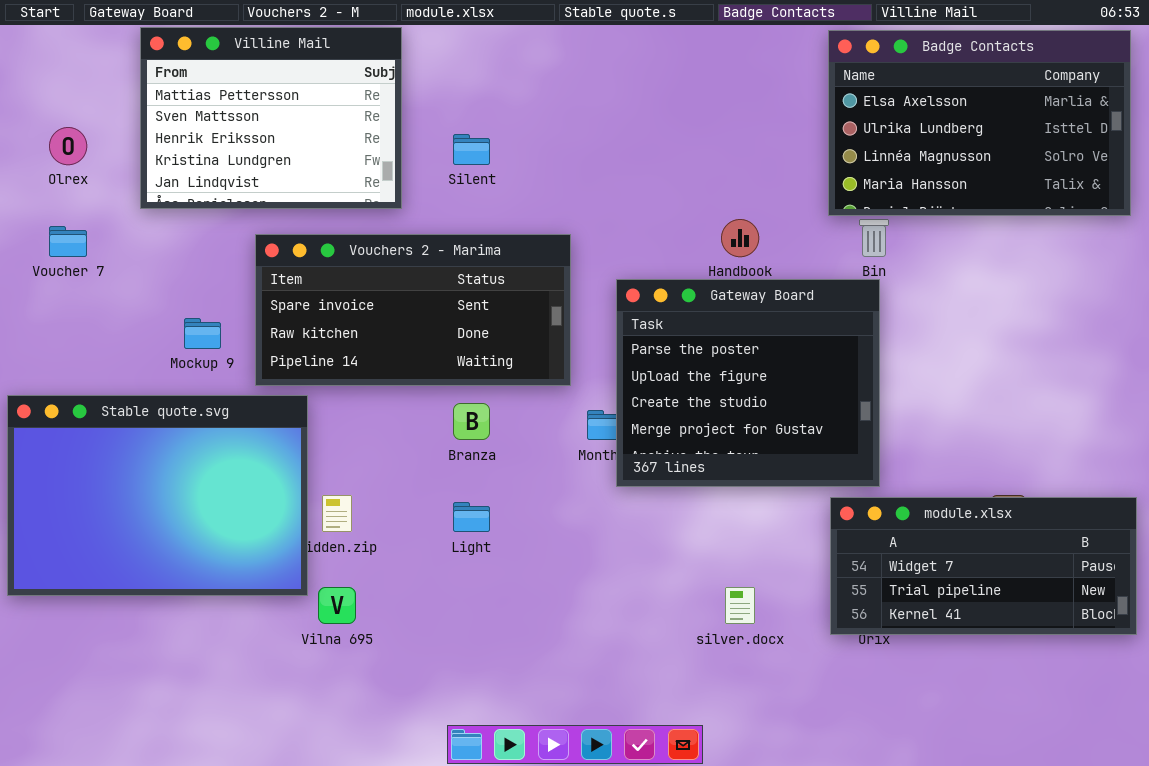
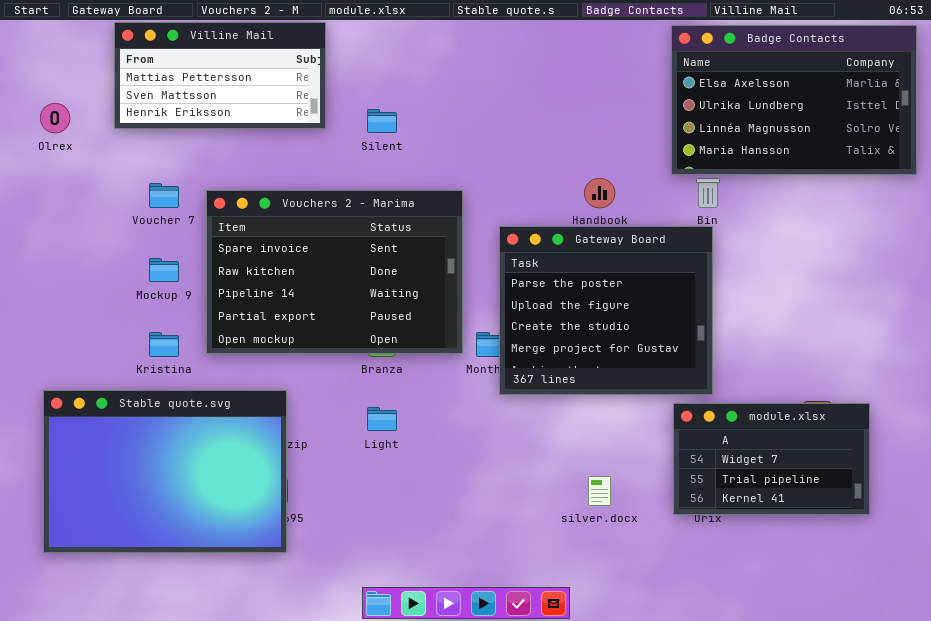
Villine Mail: [140,27,402,209] -> [114,22,326,129], resized
Voucher 7: [49,226,87,257] -> [149,183,179,208], moved
Vouchers 2 - Marima: [255,234,571,386] -> [206,190,463,354], resized
Stable quote.svg: [7,395,308,596] -> [43,390,287,553], moved
module.xlsx: [830,497,1137,635] -> [673,403,870,515], resized

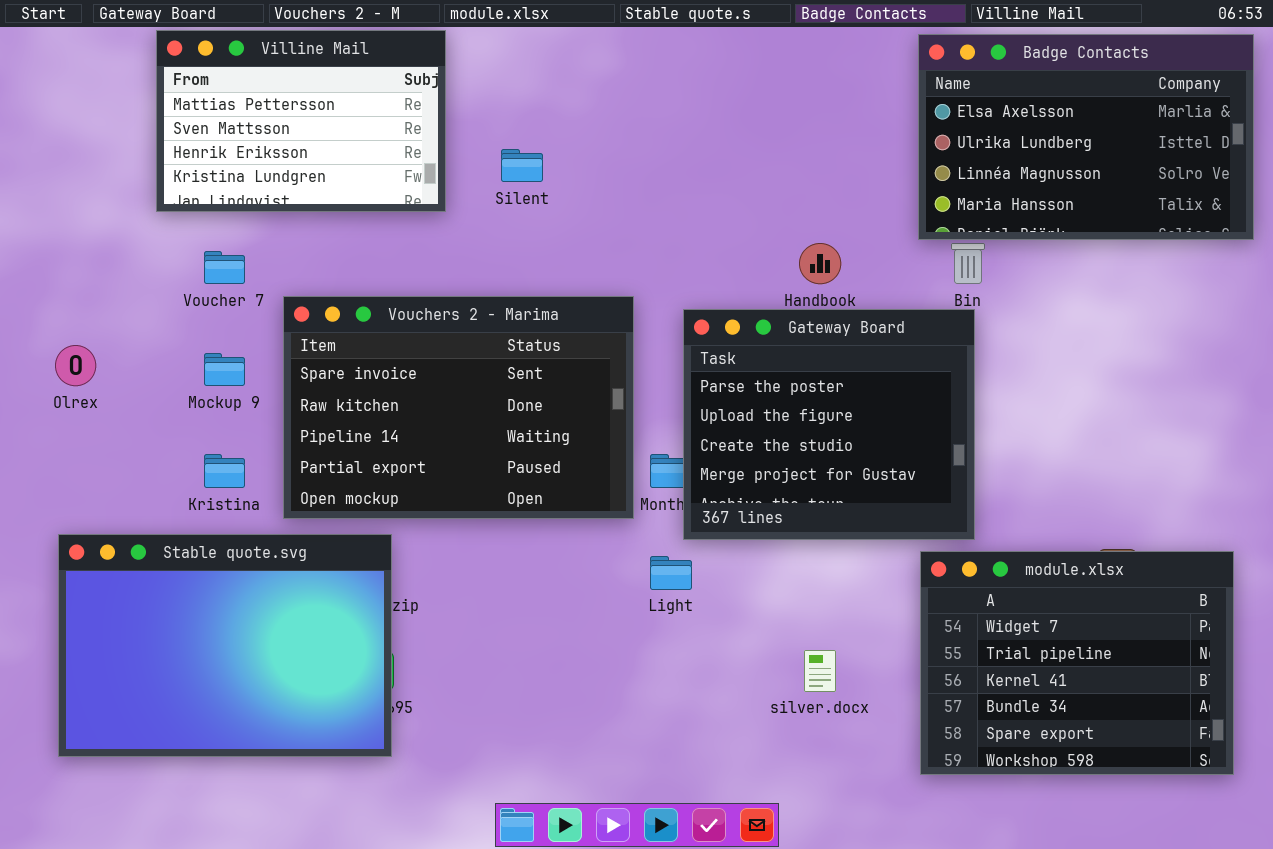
Villine Mail: [114,22,326,129] -> [156,30,446,212], resized
Olrex: [40,103,70,133] -> [55,345,96,386], moved
Vouchers 2 - Marima: [206,190,463,354] -> [283,296,634,519], moved
module.xlsx: [673,403,870,515] -> [920,551,1234,775], resized
Light: [367,407,397,431] -> [650,556,692,590], moved

